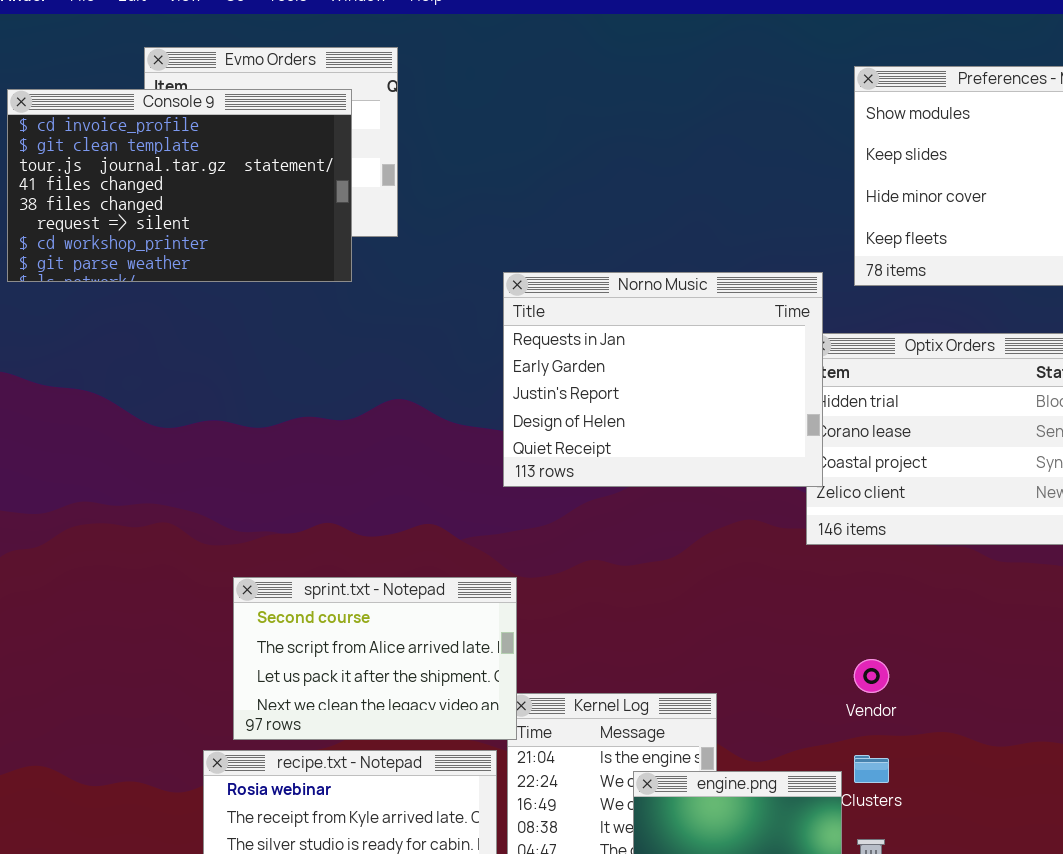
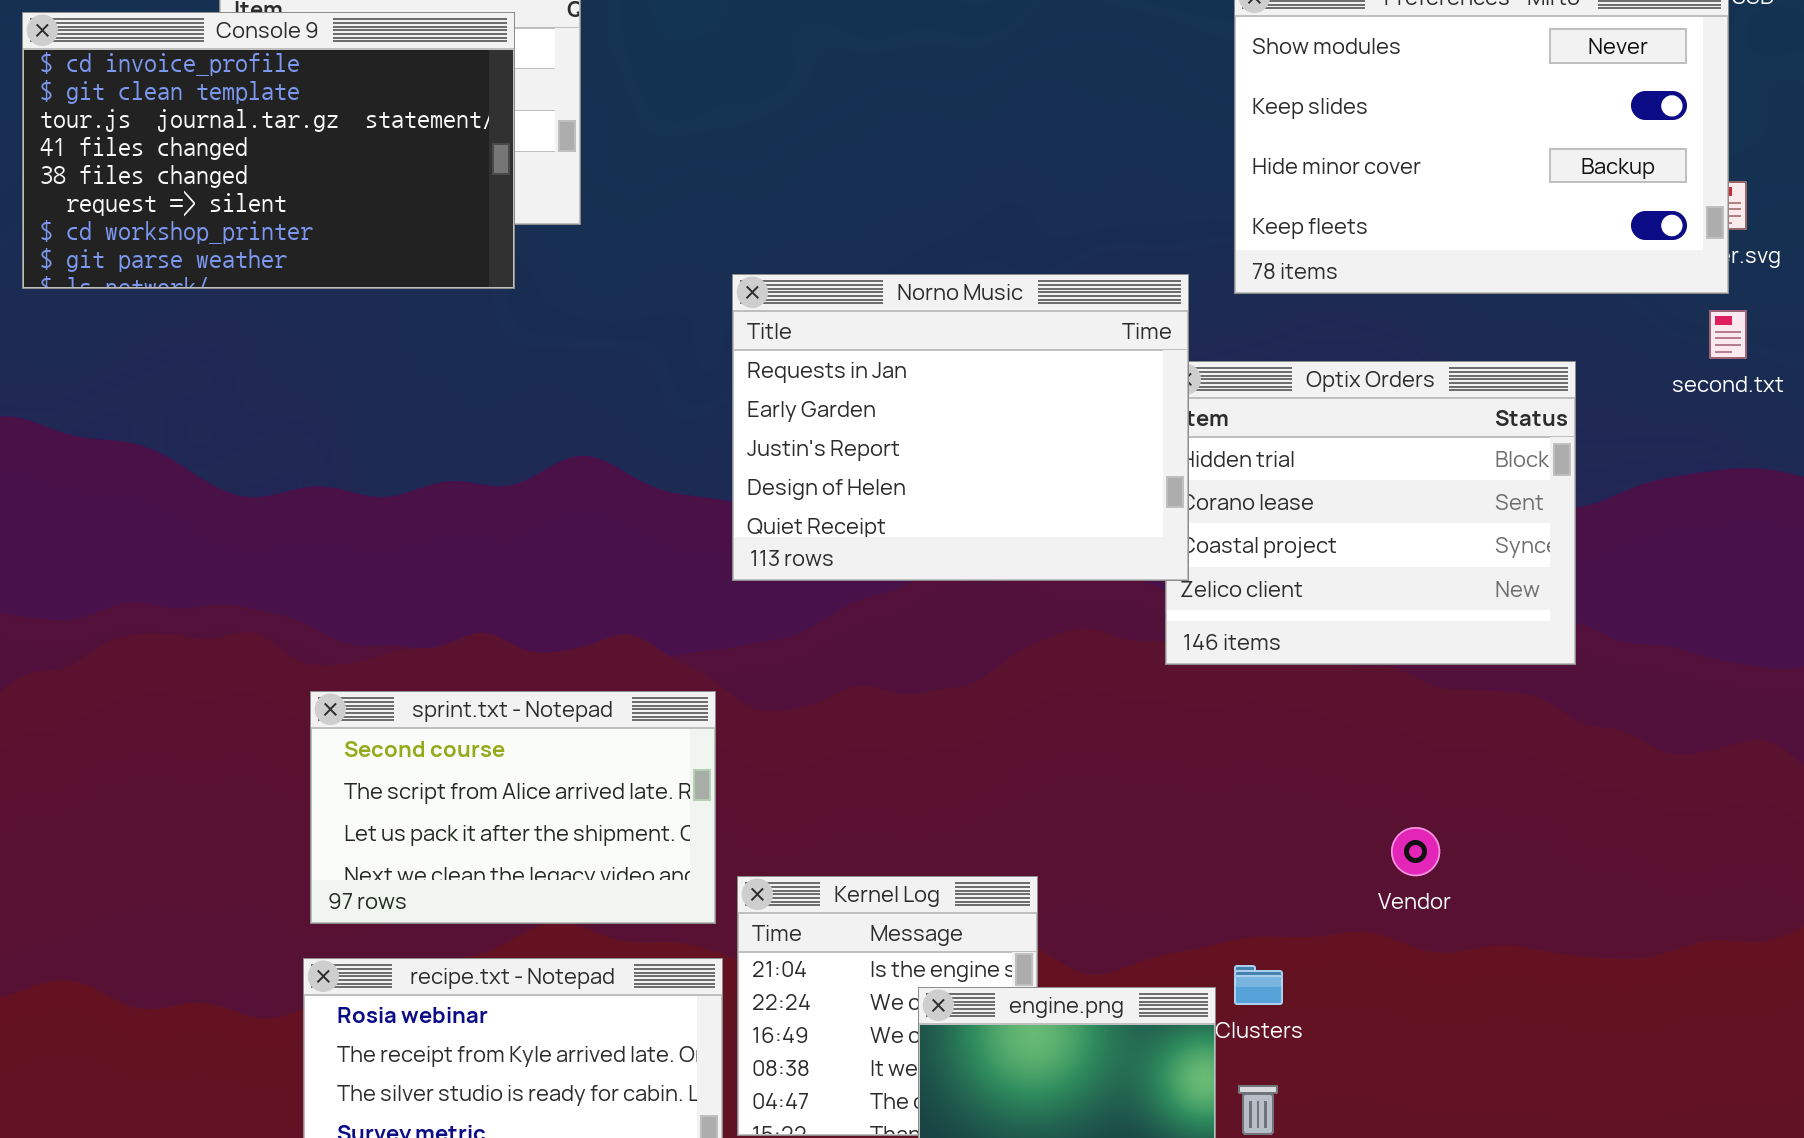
sprint.txt - Notepad: [233,577,517,740] -> [310,691,716,924], moved
Vendor: [854,659,889,693] -> [1391,827,1440,876], moved

